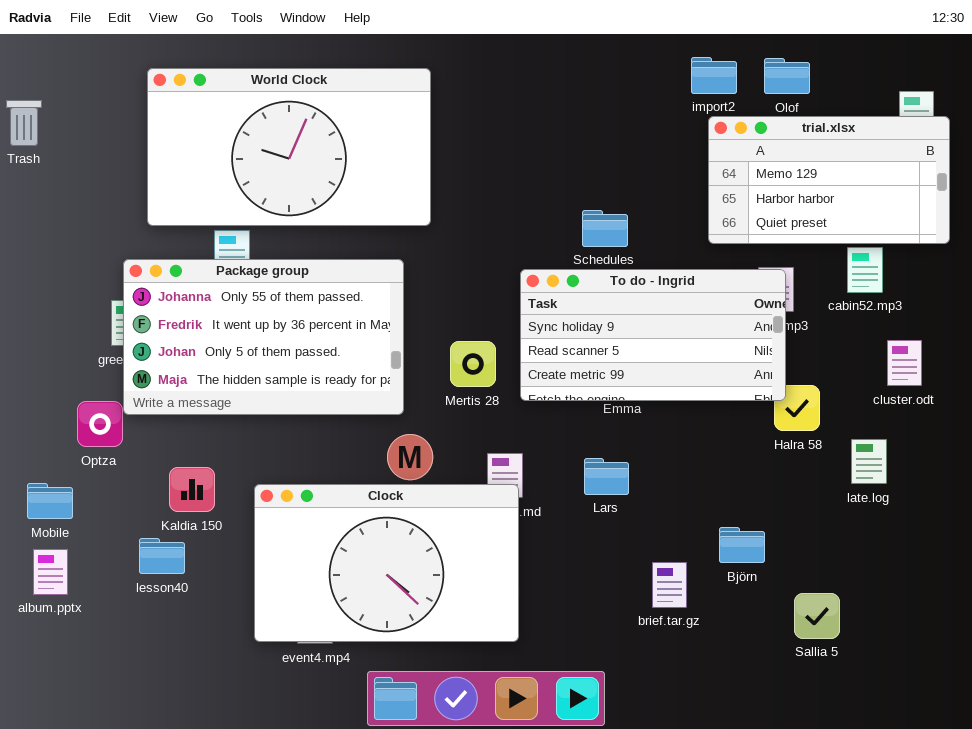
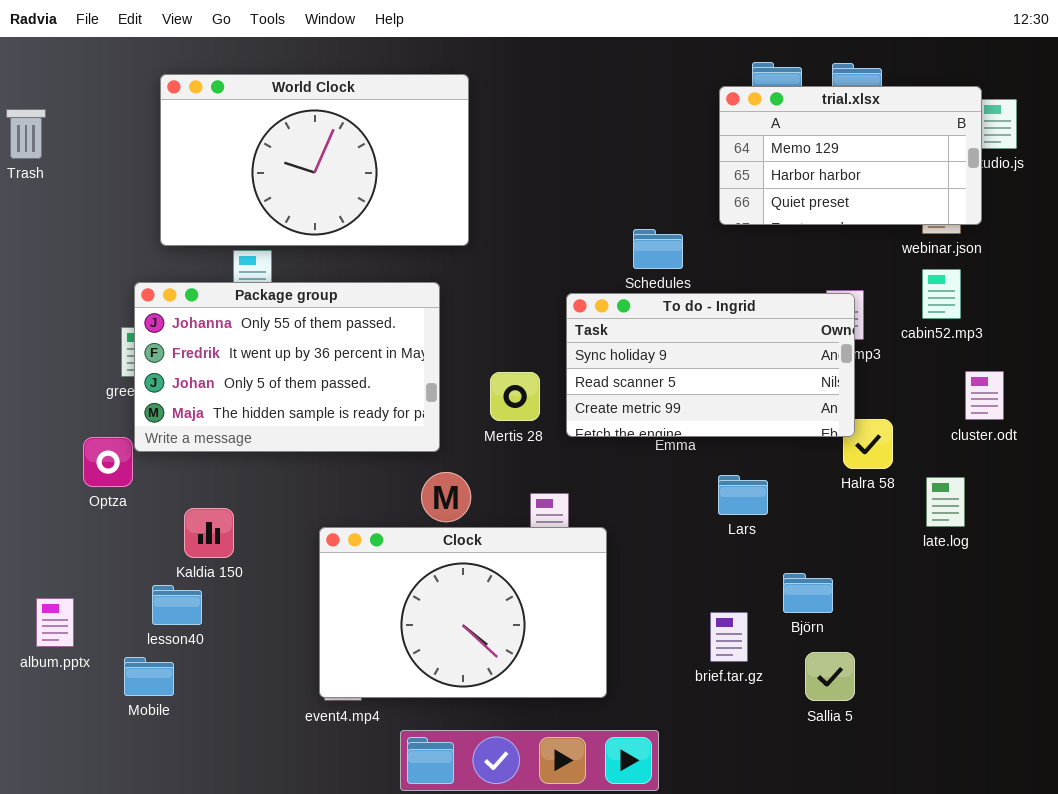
trial.xlsx: [708,116,950,244] -> [719,86,982,225], moved
Lars: [584,458,629,495] -> [718,475,768,515], moved
Mobile: [27,483,73,519] -> [124,657,174,696], moved
Clock: [254,484,519,642] -> [319,527,607,698], moved
Sallia 5: [794,593,840,639] -> [805,652,855,701], moved

